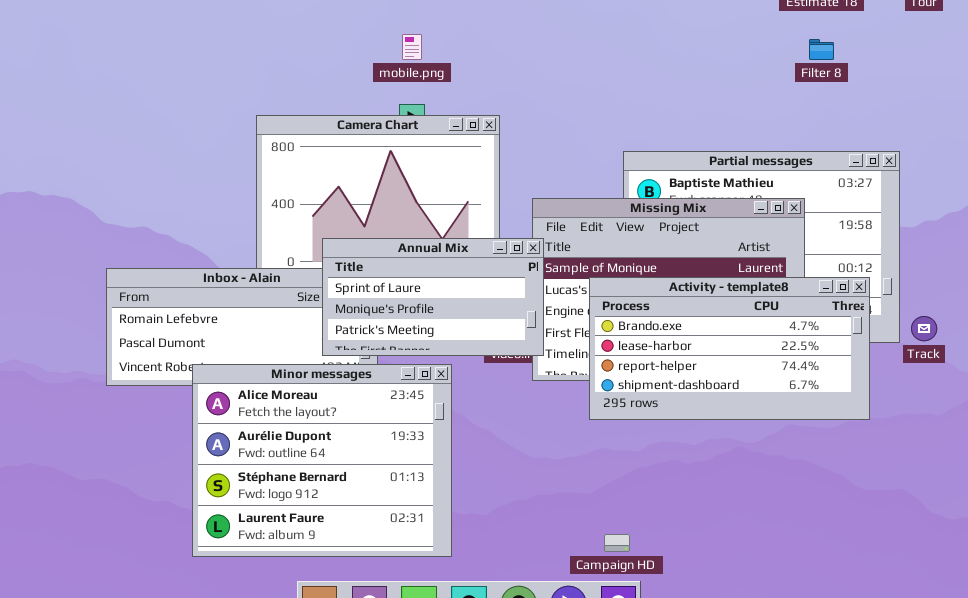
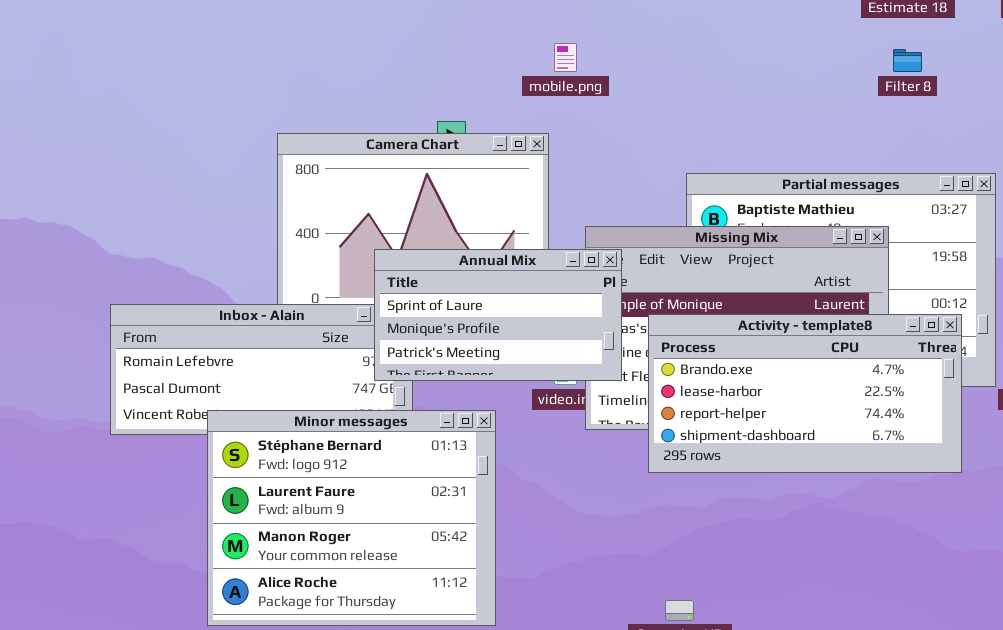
mobile.png: [402,34,422,60] -> [554,43,577,72], moved
Annual Mix: [322,238,544,356] -> [374,249,622,381], moved
Minor messages: [192,364,452,557] -> [207,410,496,626], scrolled down 2 rows

